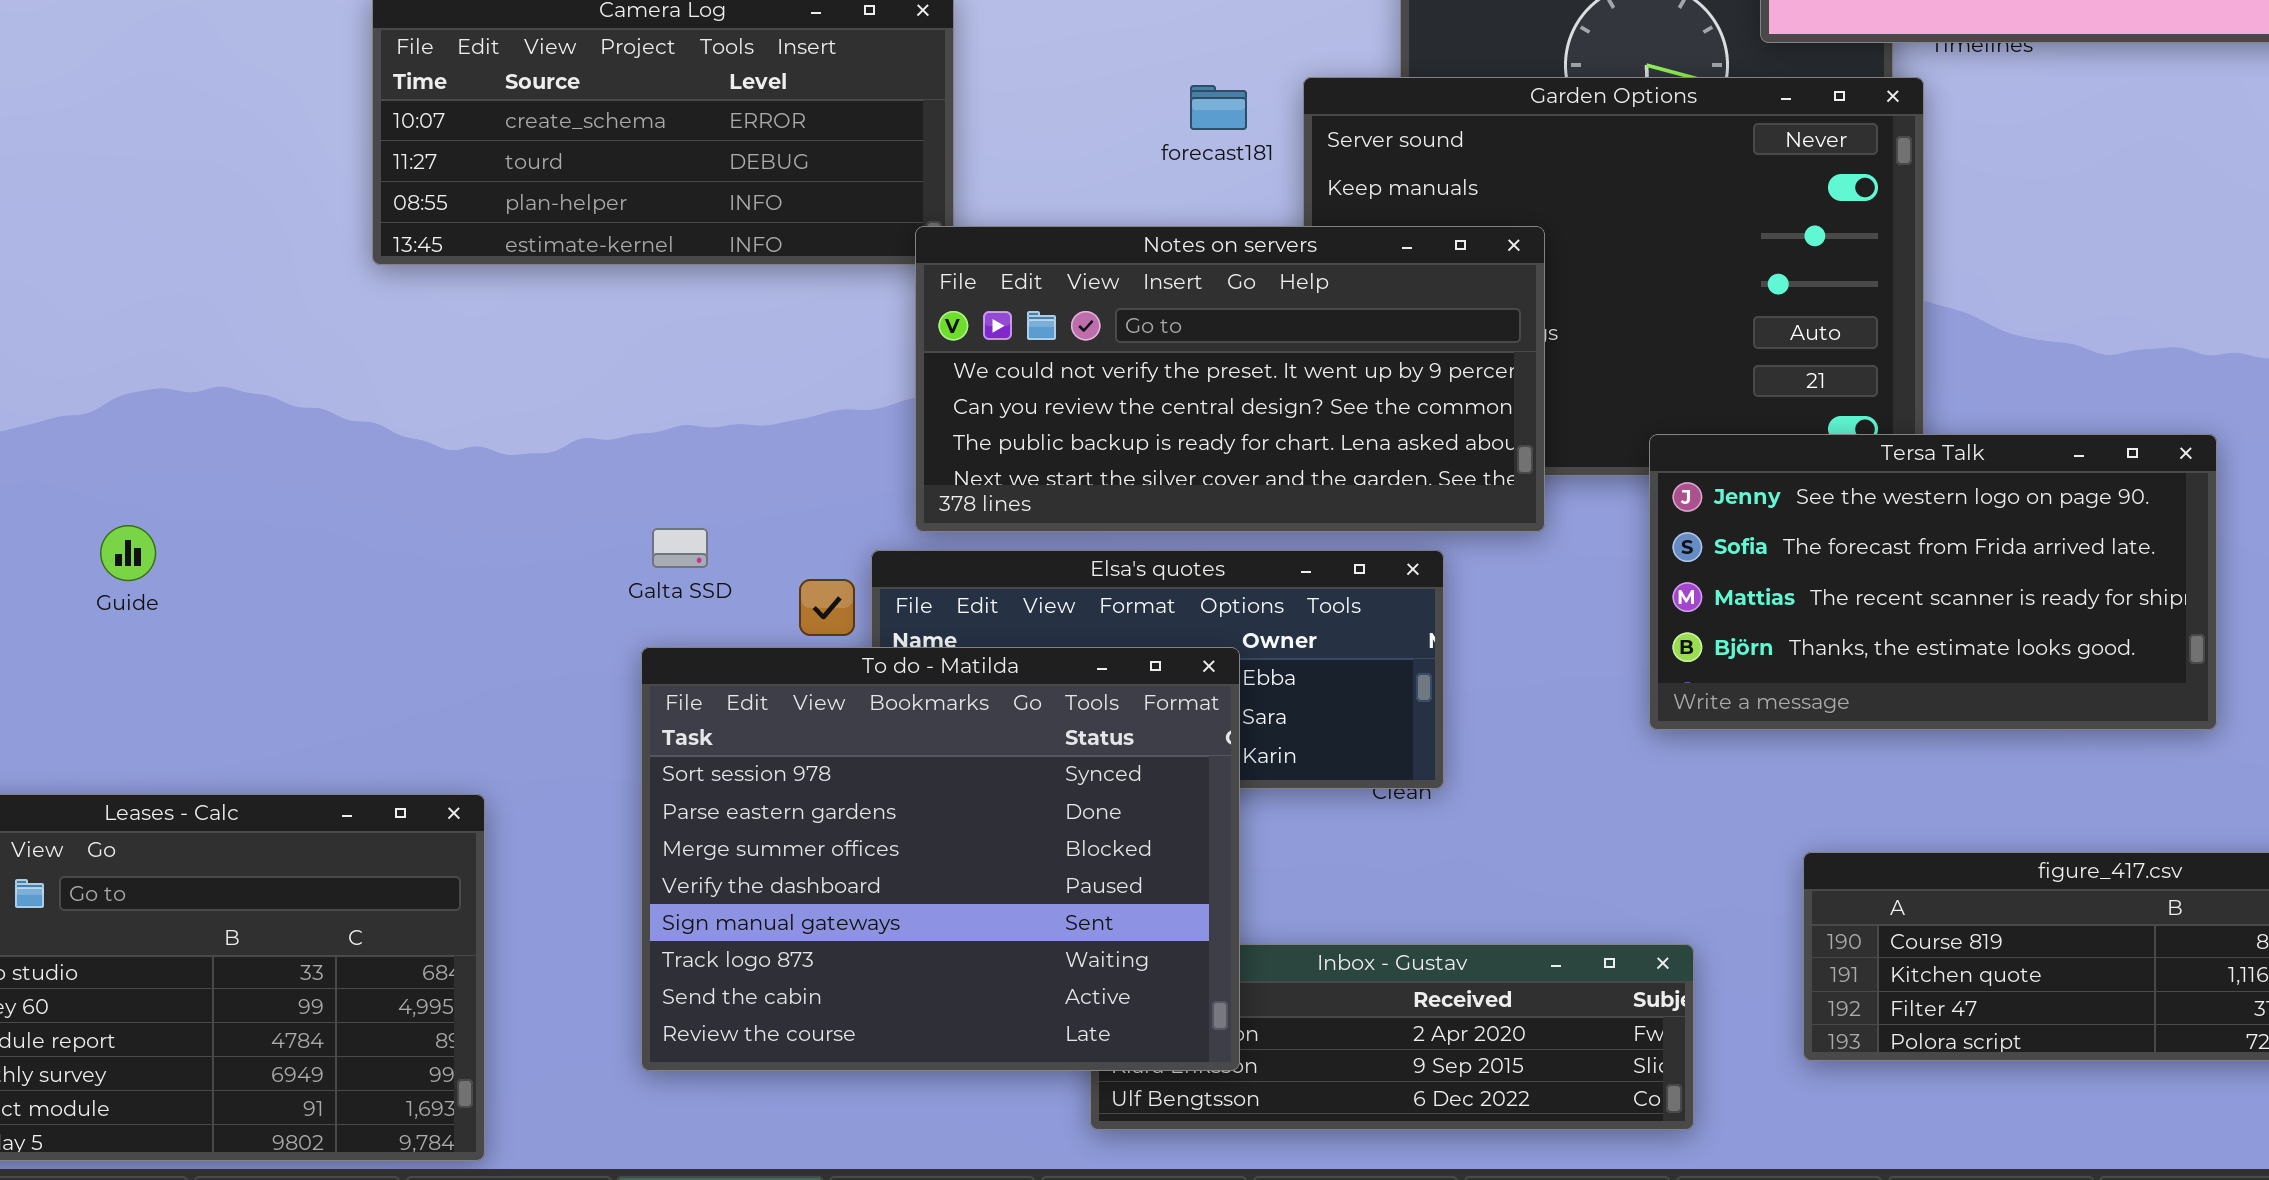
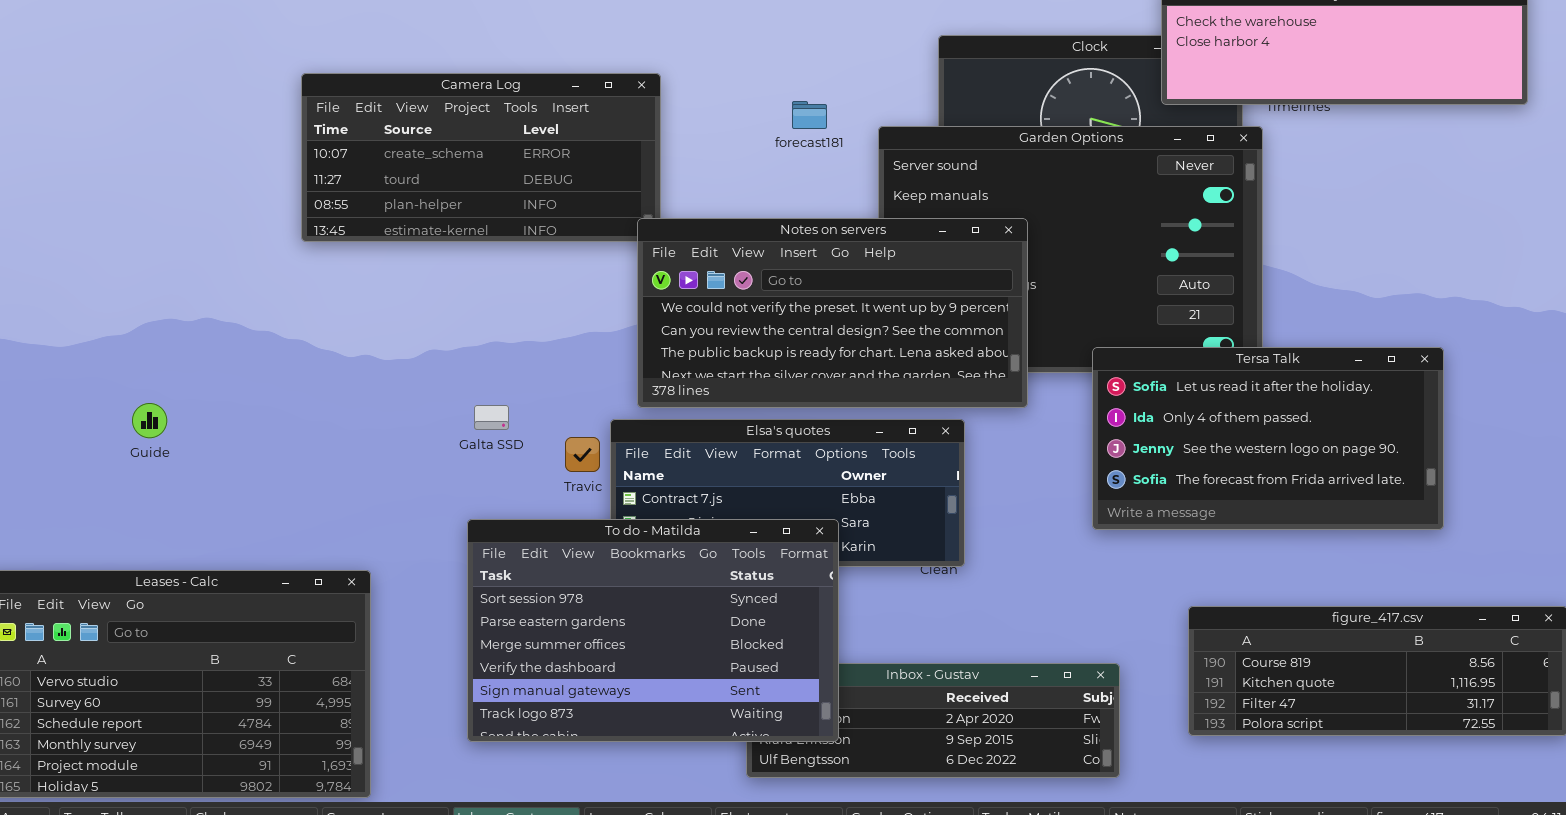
forecast181: [1190,85,1247,130] -> [792,101,827,129], moved
Tersa Talk: [1649,434,2217,730] -> [1092,347,1444,530], scrolled up 2 rows
To do - Matilda: [641,647,1240,1071] -> [467,519,839,742], resized

